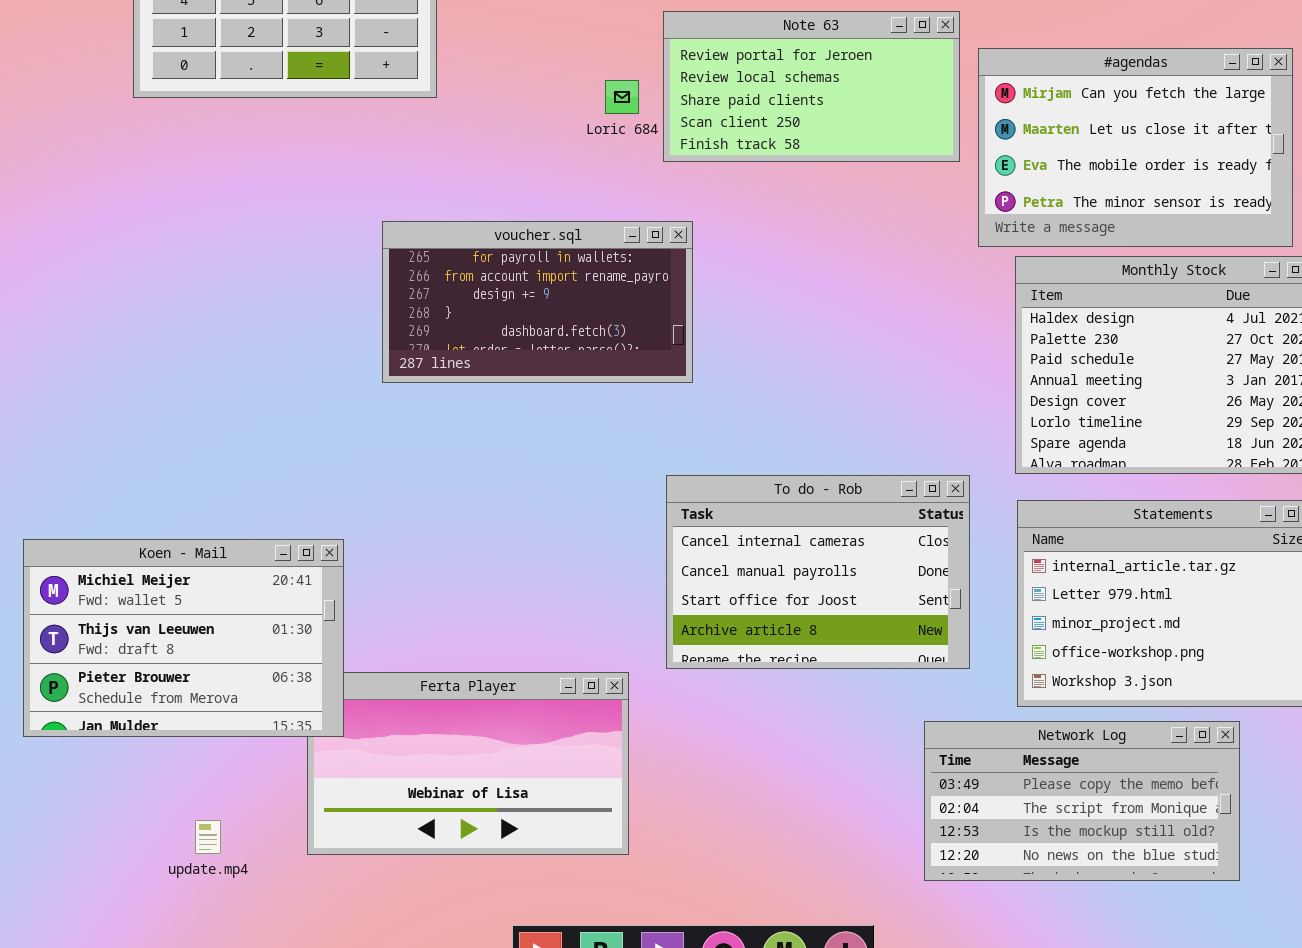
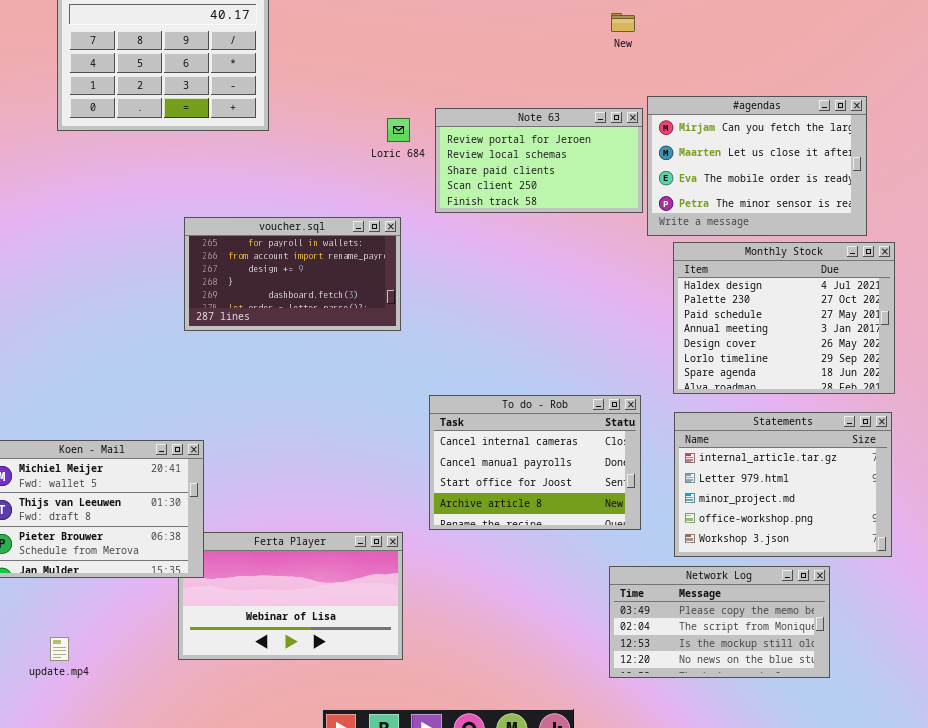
Note 63: [663,11,960,162] -> [435,108,643,213], moved
voucher.sql: [382,221,693,383] -> [184,217,401,331], moved
update.mp4: [195,820,221,854] -> [50,637,69,661], moved

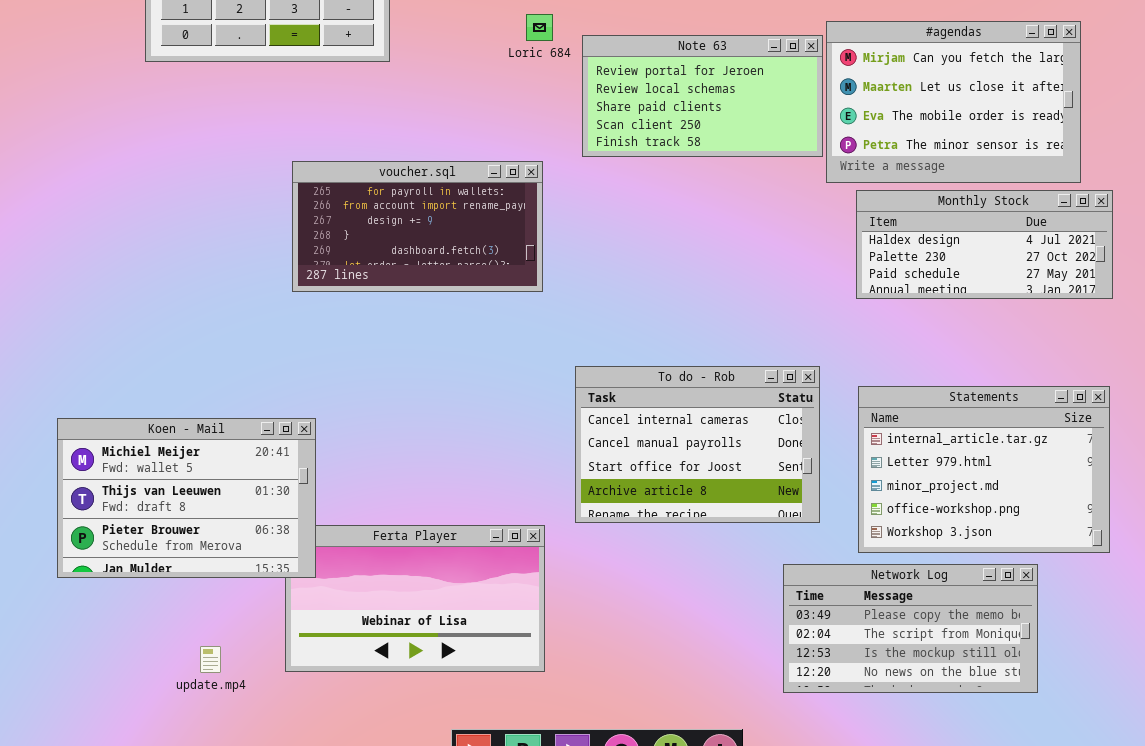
Loric 684: [387,118,410,142] -> [526,14,553,41], moved
Monthly Stock: [673,242,895,394] -> [856,190,1113,299], resized
update.mp4: [50,637,69,661] -> [200,646,221,673], moved

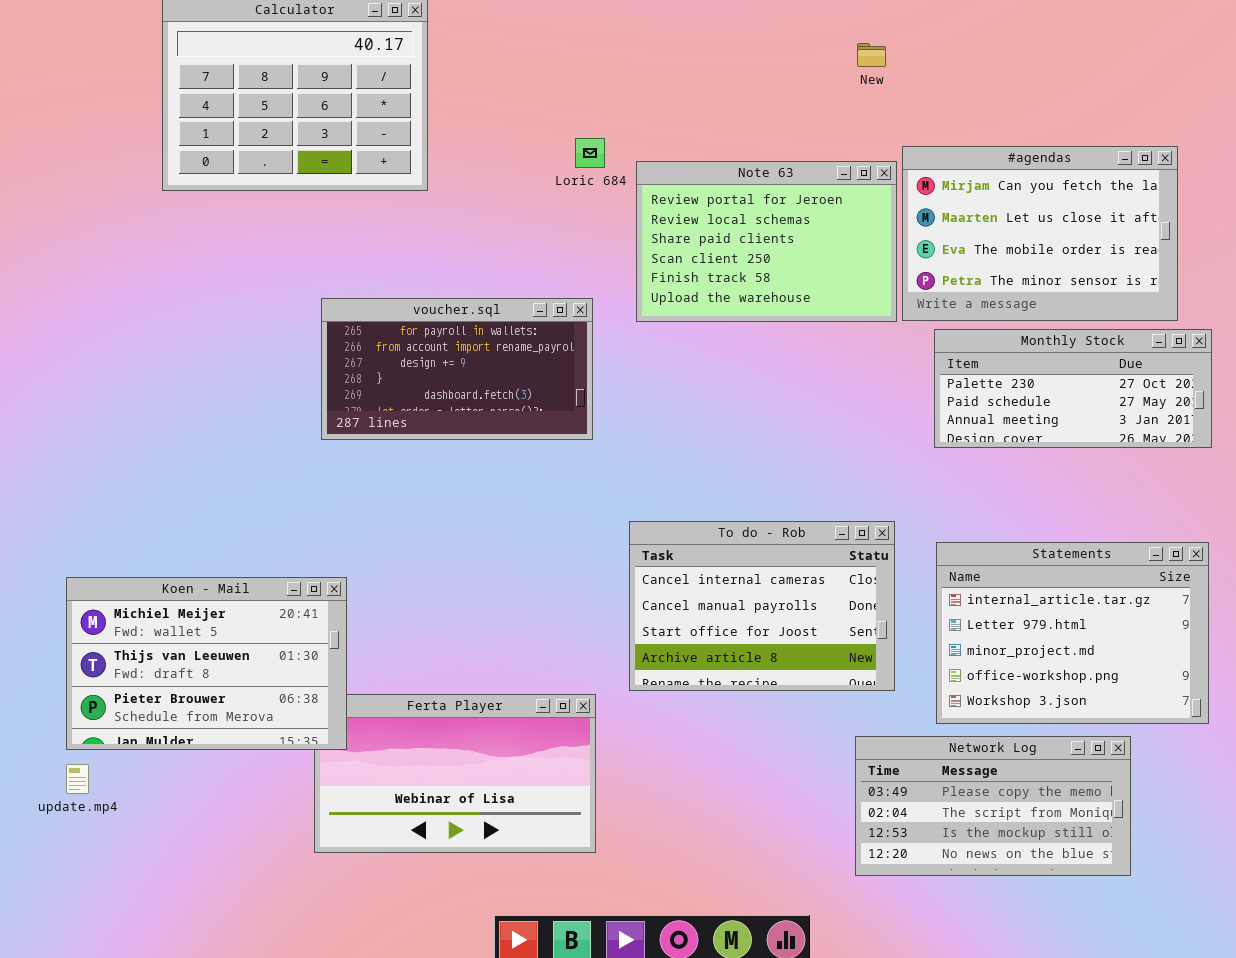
Note 63: [582,35,823,157] -> [636,161,897,322], resized
Monthly Stock: [856,190,1113,299] -> [934,329,1212,448], scrolled down 1 row
update.mp4: [200,646,221,673] -> [66,764,89,794], moved

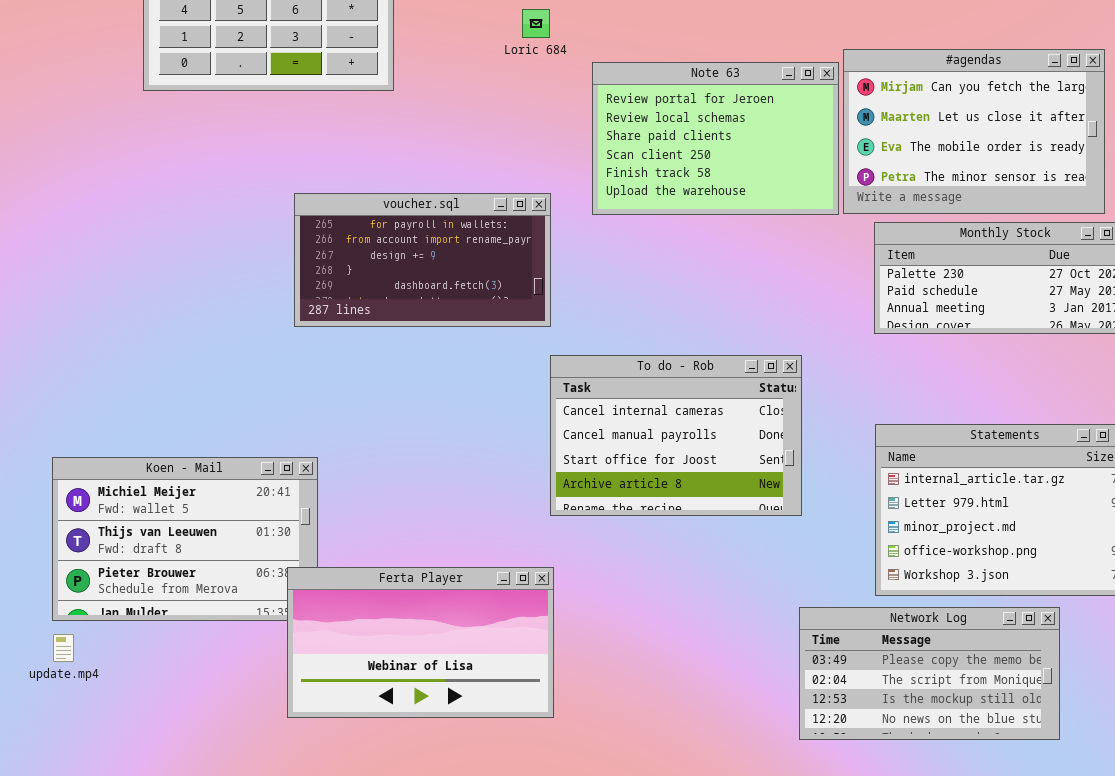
Loric 684: [575,138,605,168] -> [522,9,550,38], moved
To do - Rob: [629,521,895,691] -> [550,355,802,516], moved
Ferta Player: [314,694,596,853] -> [287,567,554,718], raised

